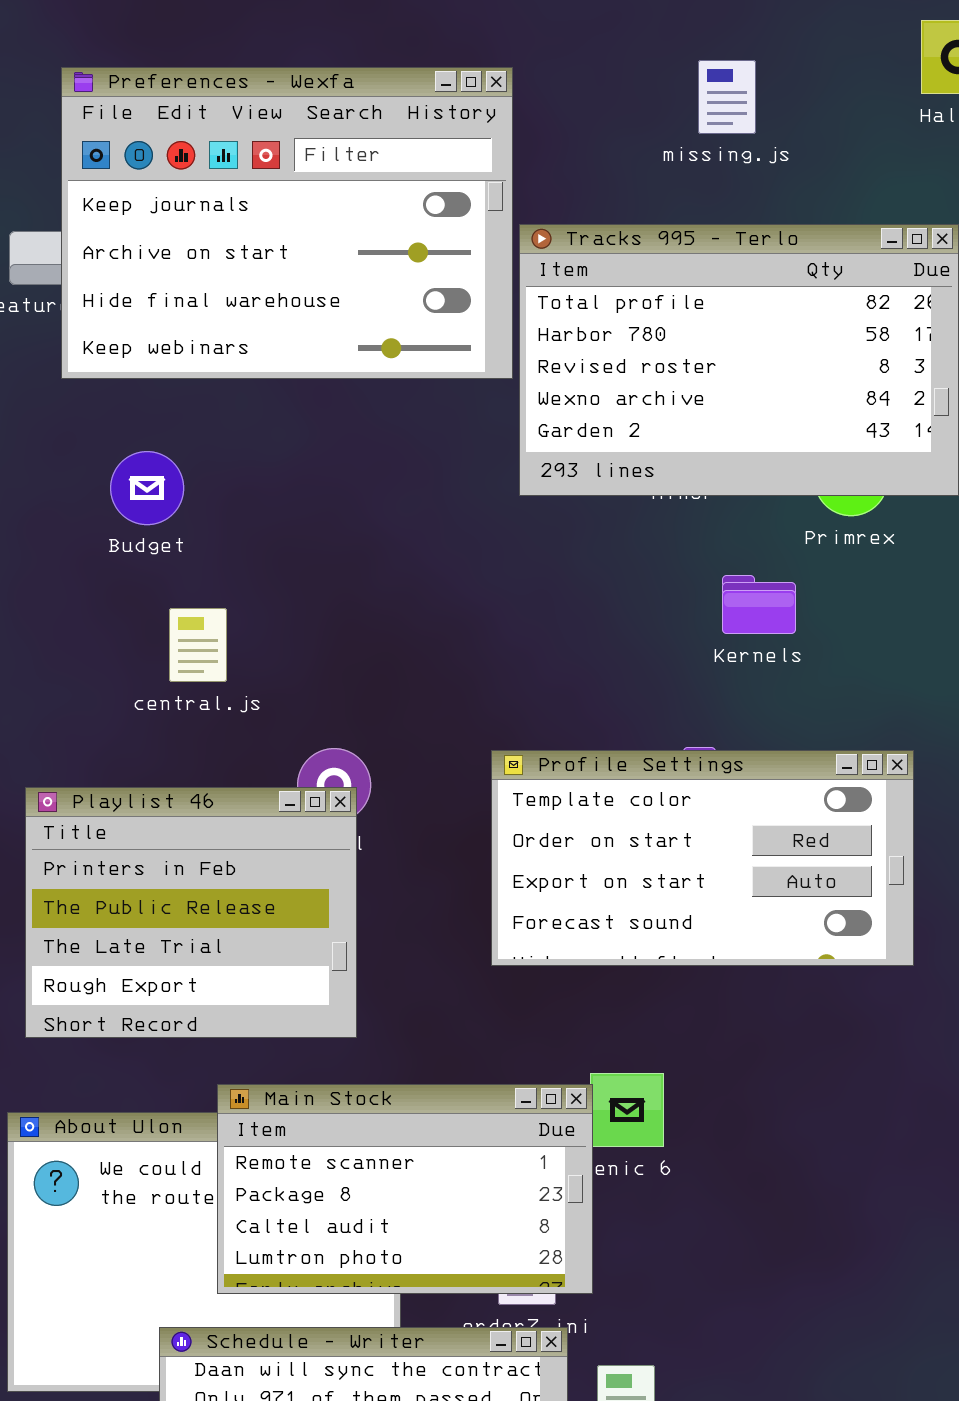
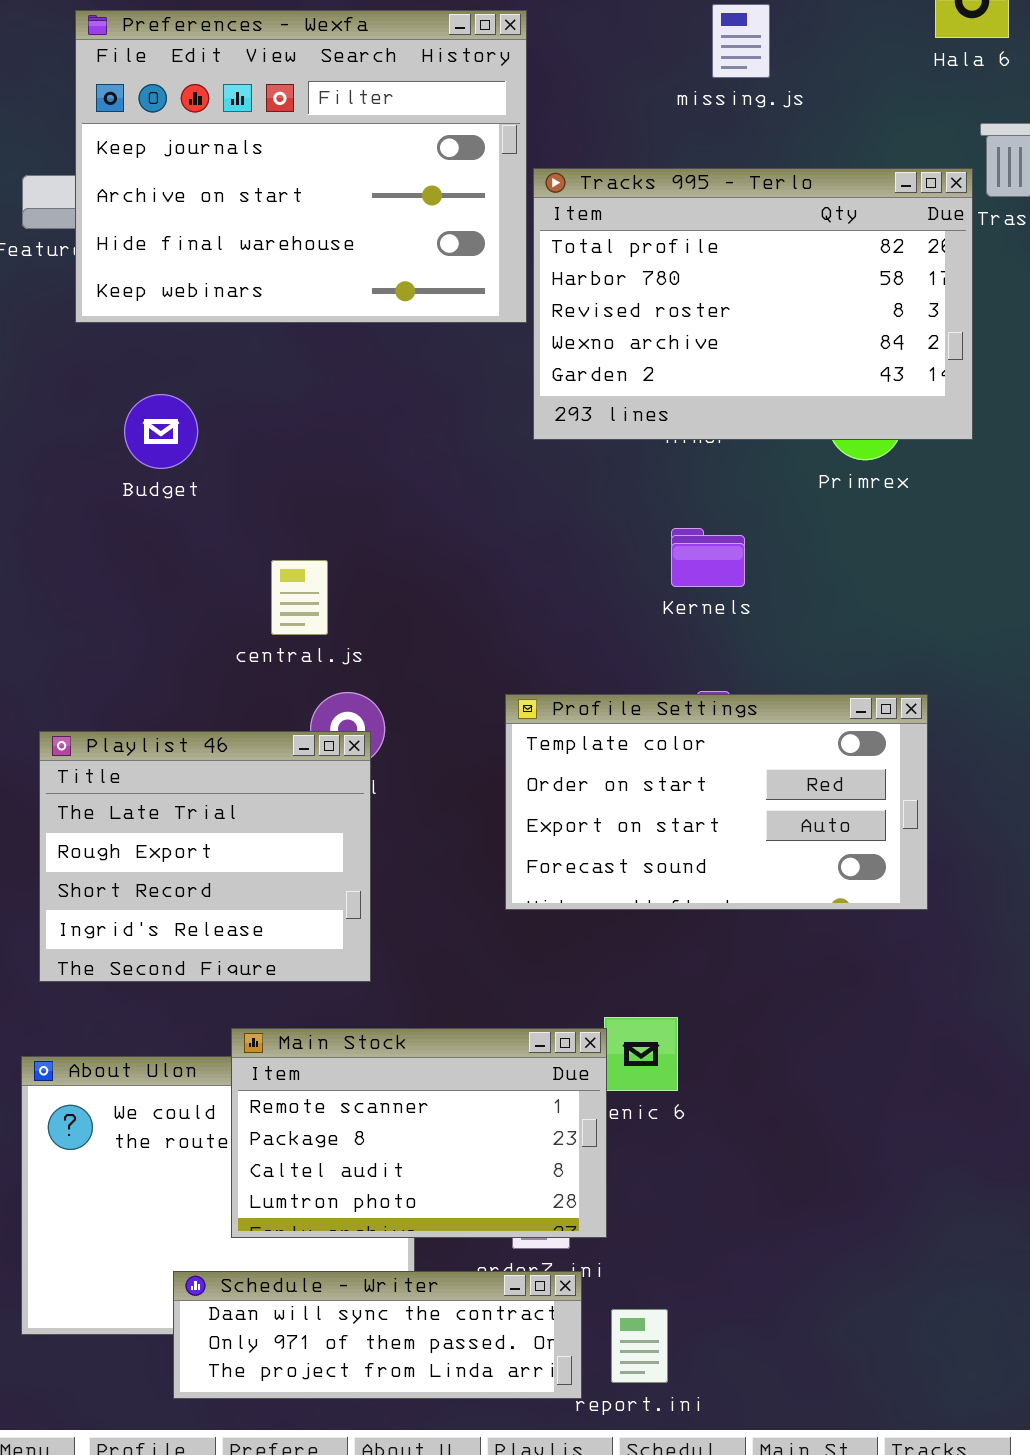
Kernels: [722,575,796,634] -> [671,528,745,587], moved
central.js: [169,608,227,682] -> [271,560,328,635], moved
Playlist 46: [25,787,357,1038] -> [39,731,371,982], scrolled down 2 rows

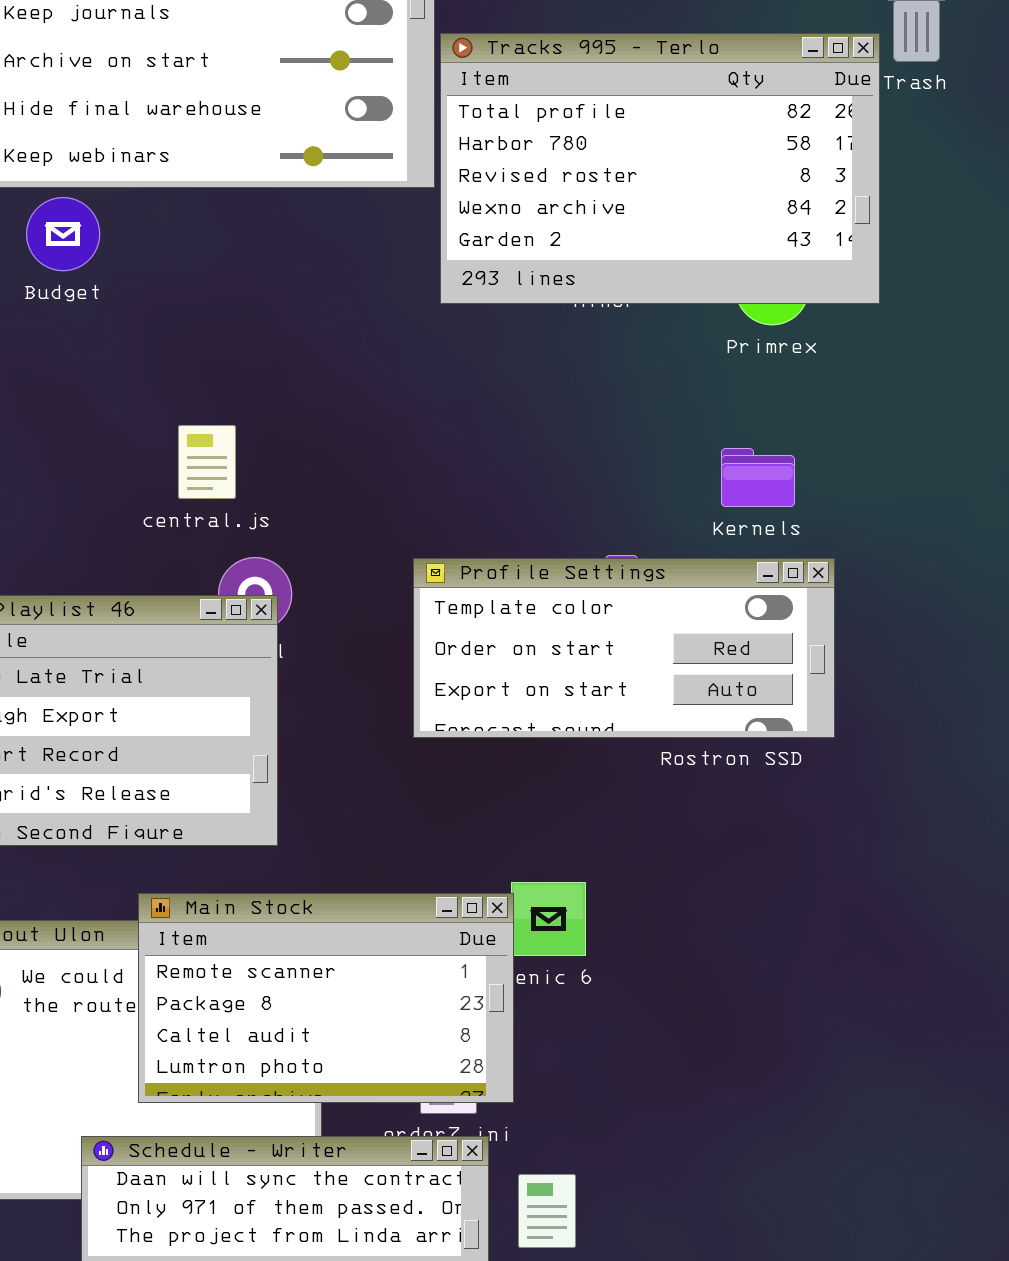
Budget: [124,394,198,469] -> [26,197,100,271], moved
Kernels: [671,528,745,587] -> [721,448,795,507], moved
Profile Settings: [505,694,928,910] -> [413,558,835,738], resized

